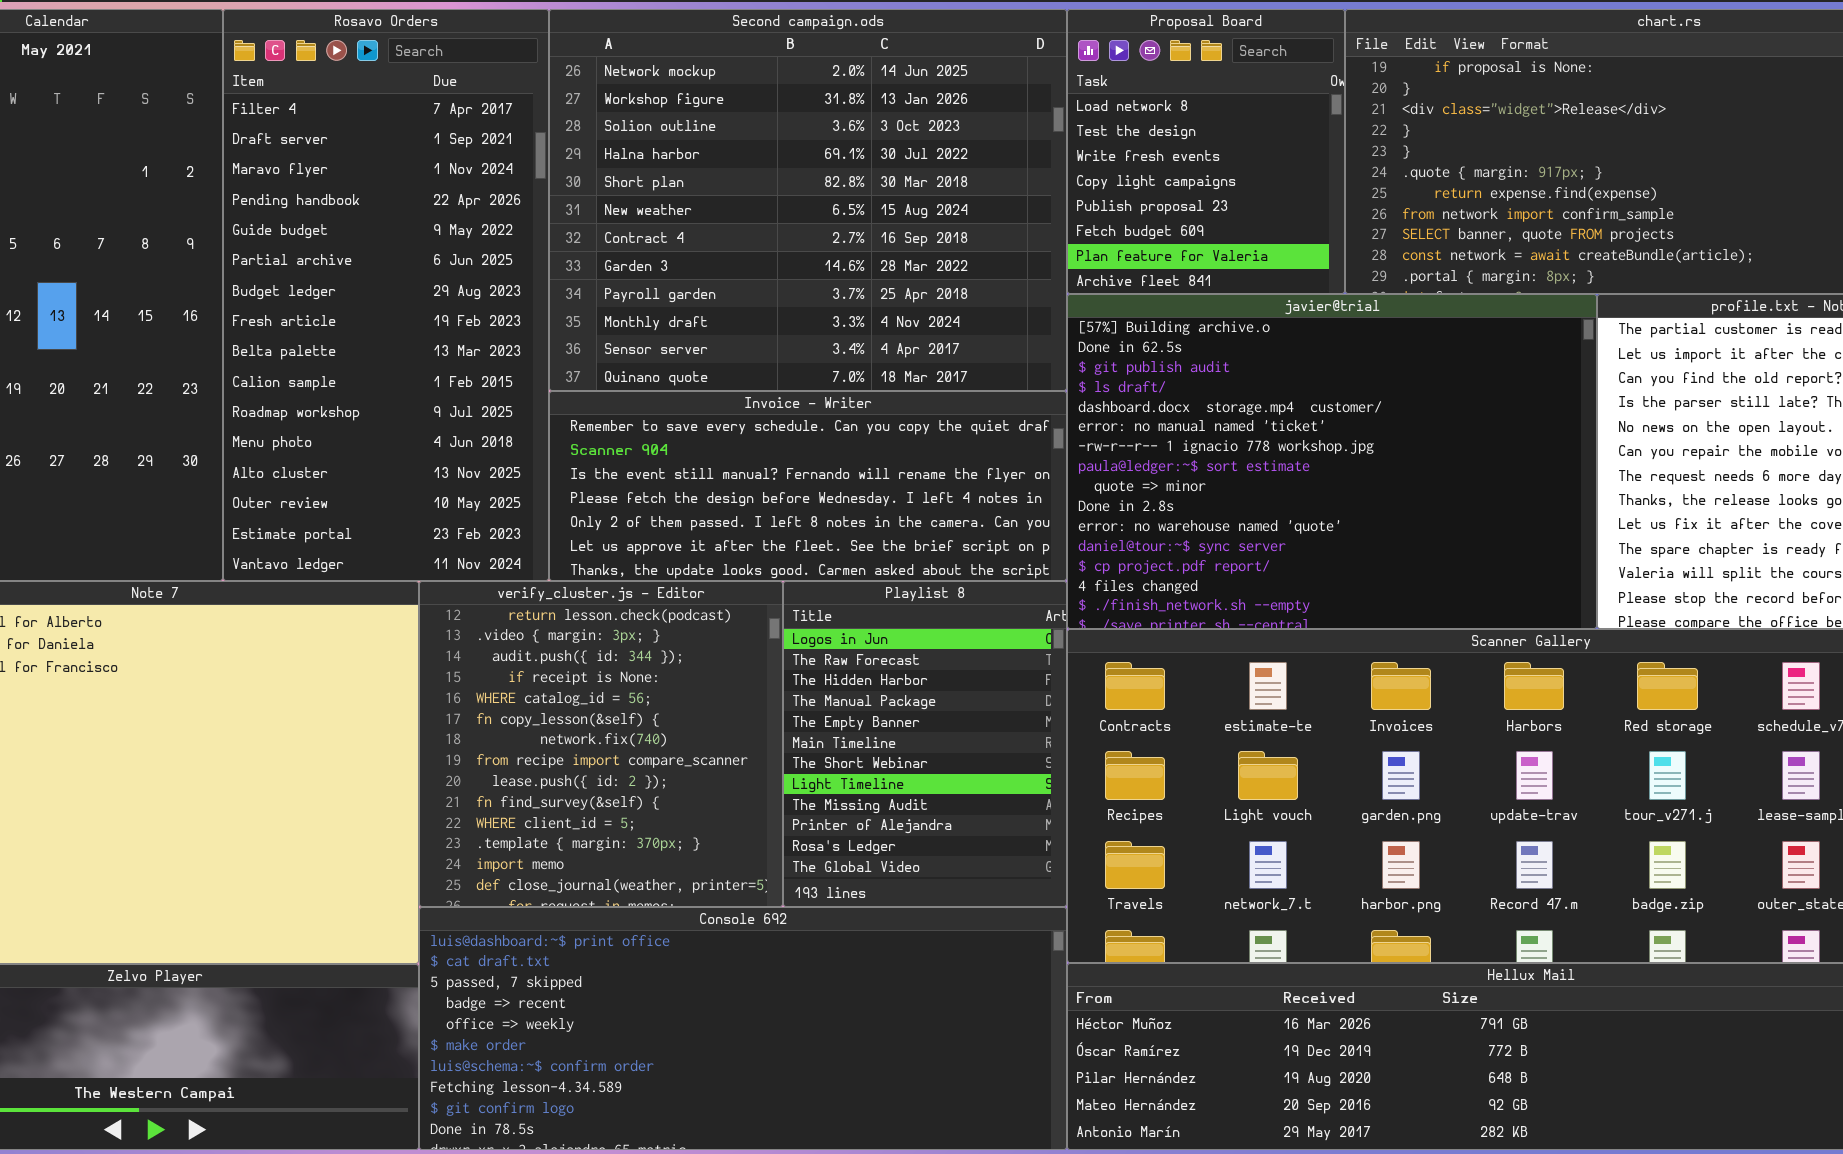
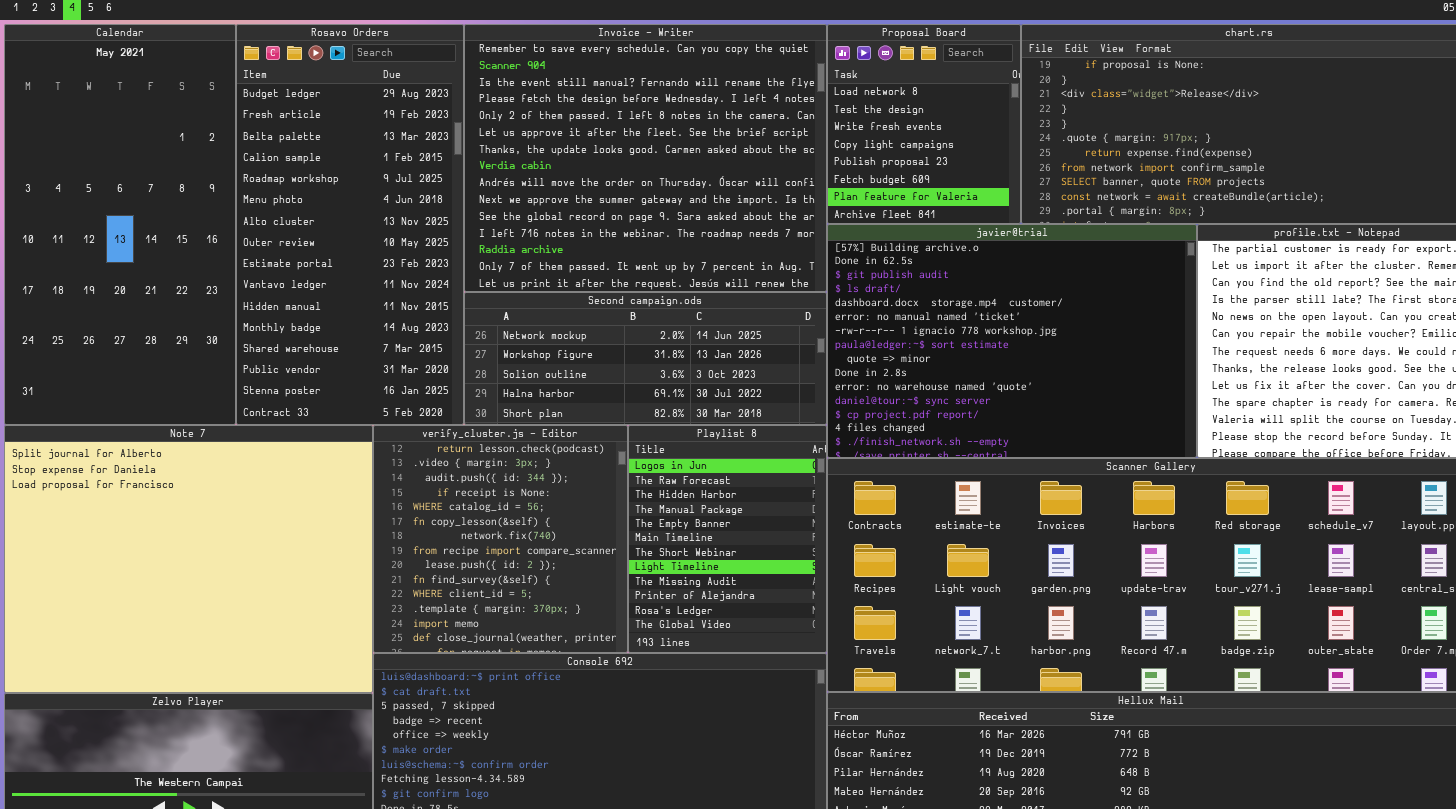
Rosavo Orders: [223,9,549,581] -> [236,24,464,425], scrolled down 6 rows
Second campaign.ods: [549,9,1067,391] -> [464,292,827,425], moved, resized
Invoice - Writer: [549,391,1067,581] -> [464,24,827,292], moved, resized

